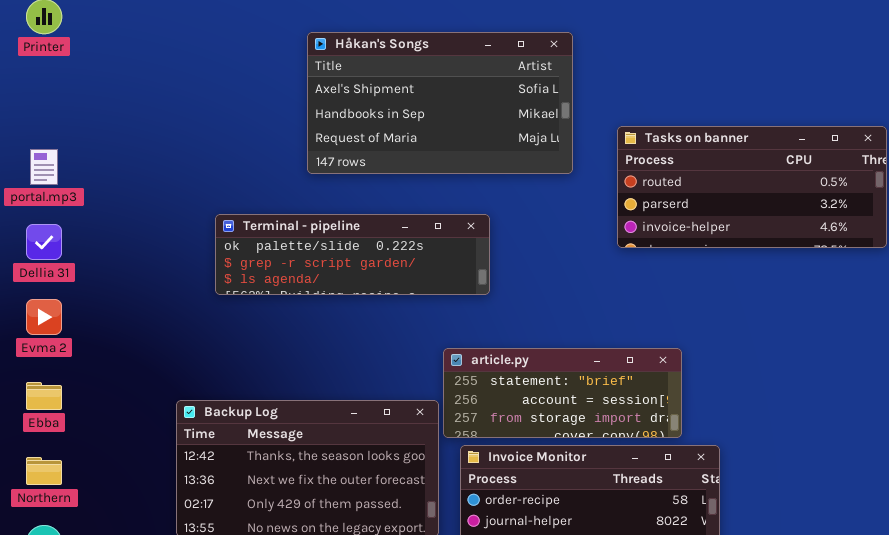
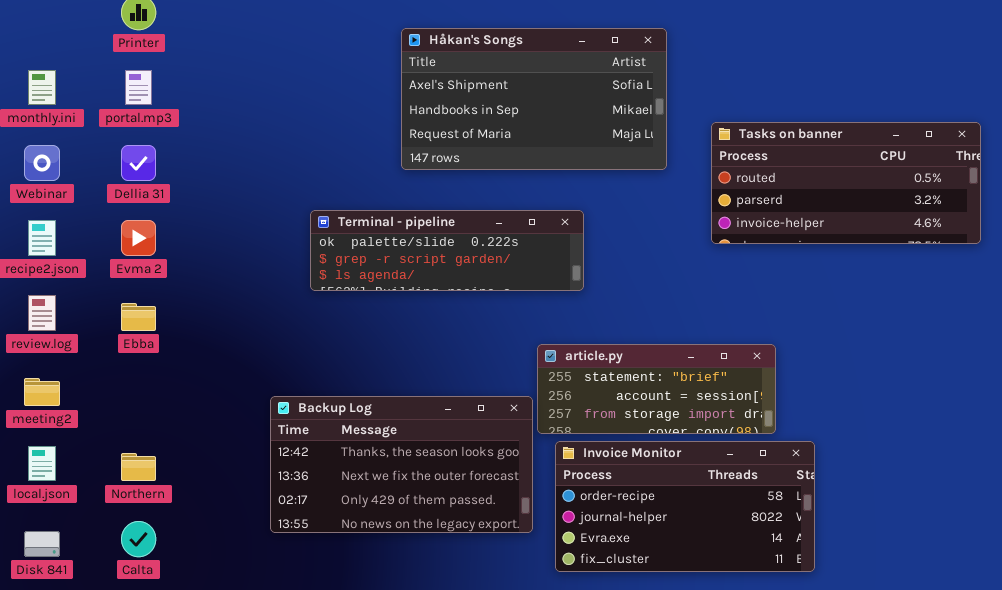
portal.mp3: [30,149,58,185] -> [125,70,152,105], moved
Dellia 31: [26,224,62,260] -> [121,145,156,181], moved
Evma 2: [26,299,62,335] -> [121,220,156,256], moved
Ebba: [26,382,62,410] -> [121,303,156,331], moved

